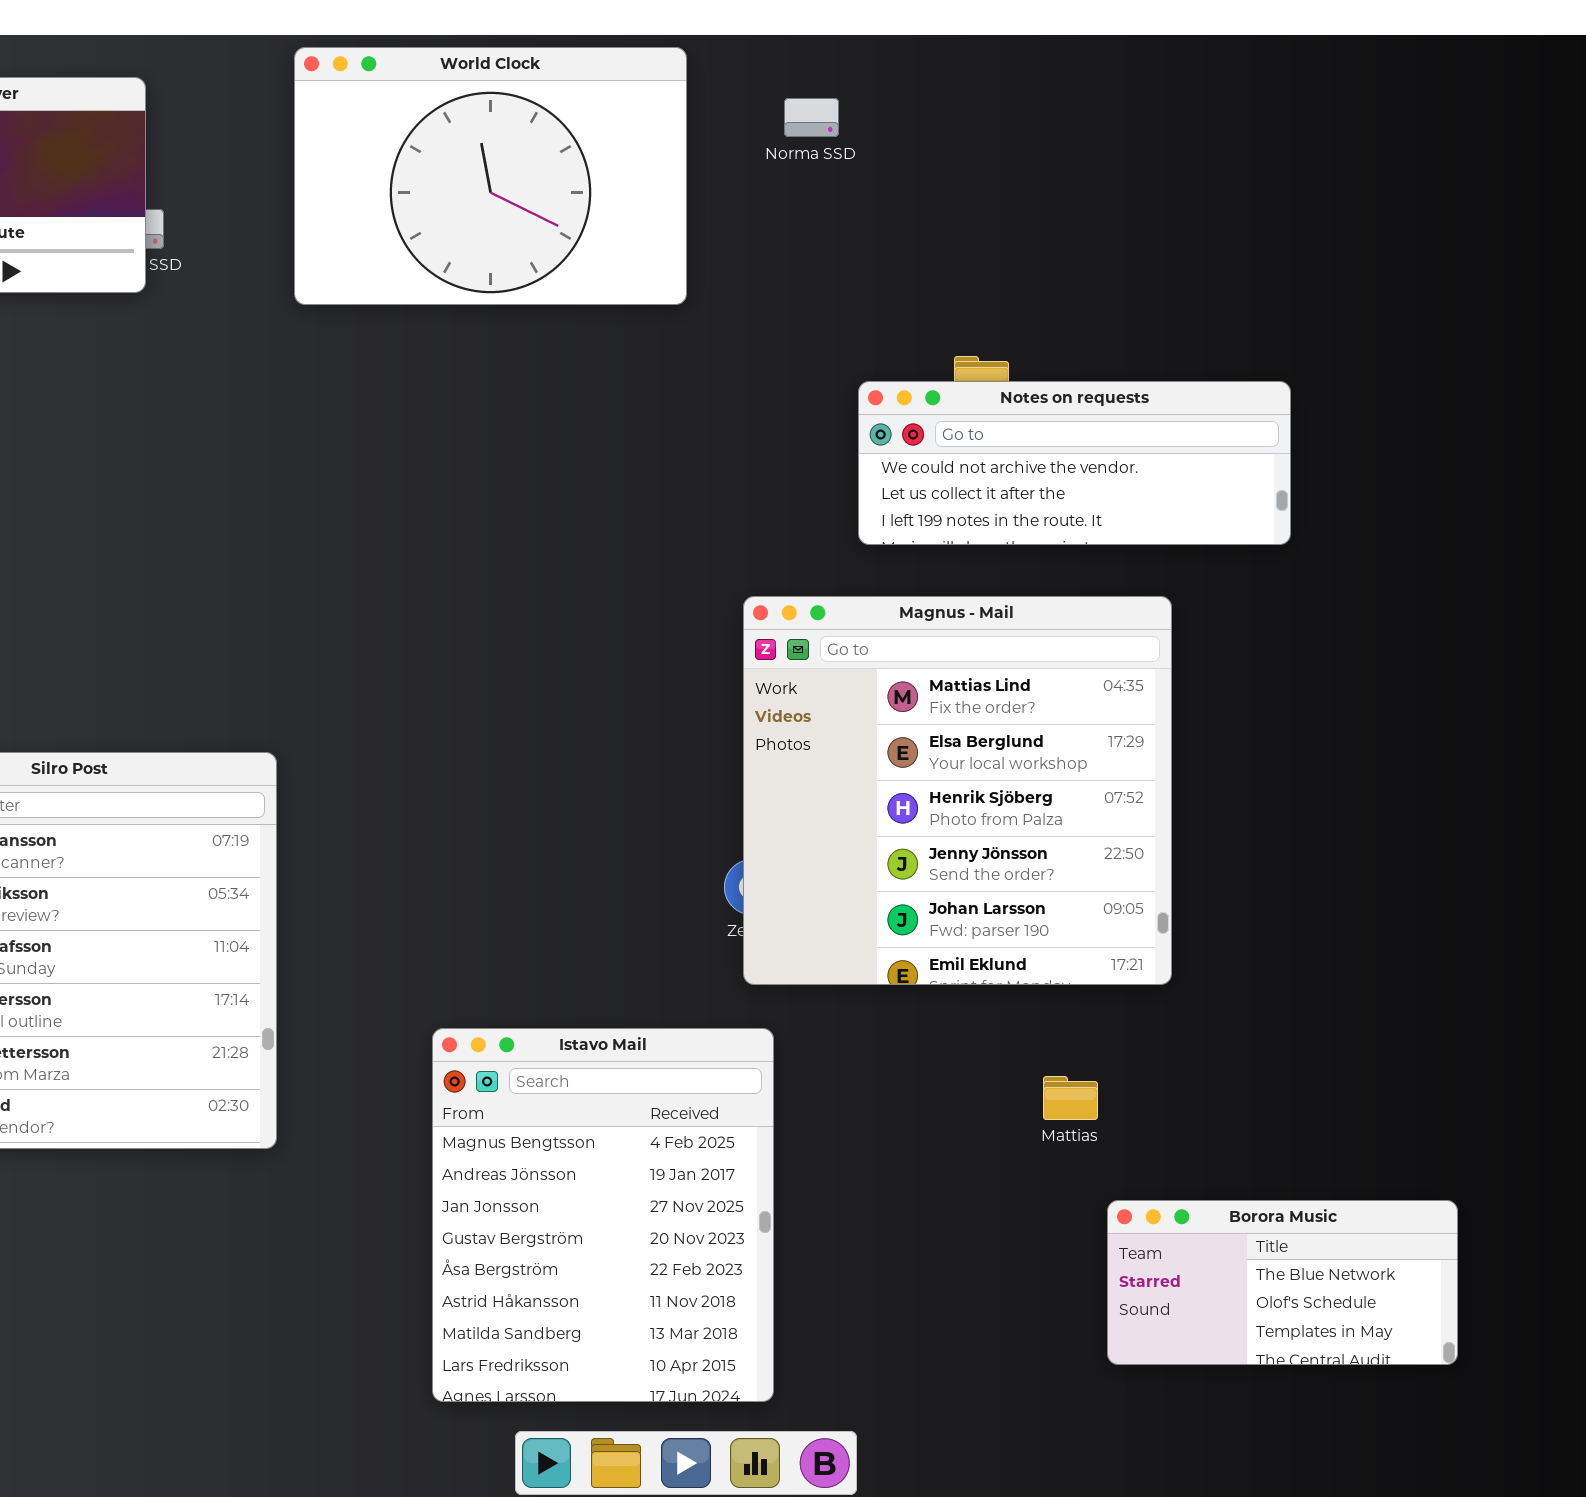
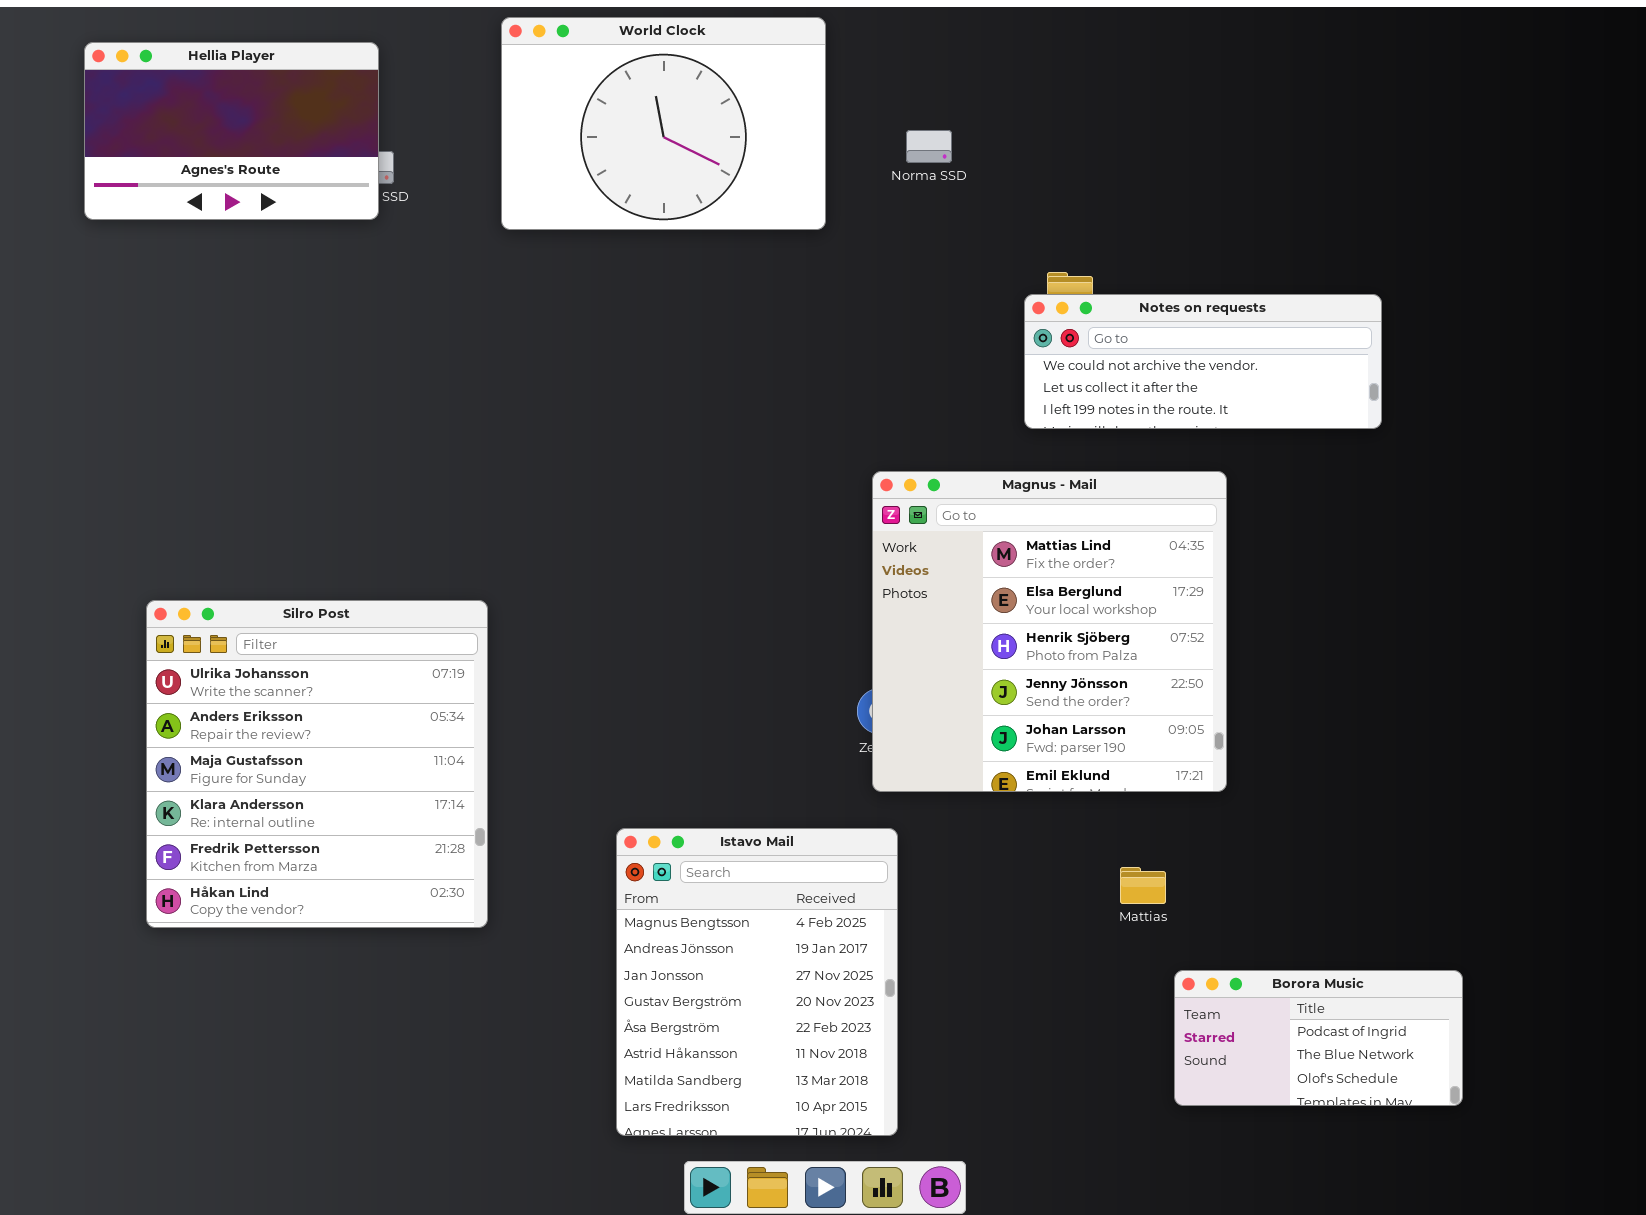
Norma SSD: [784,98,839,137] -> [906,130,952,163], moved
Notes on requests: [858,381,1291,545] -> [1024,294,1382,429], moved
Borora Music: [1107,1200,1458,1365] -> [1174,970,1463,1106], scrolled up 1 row

